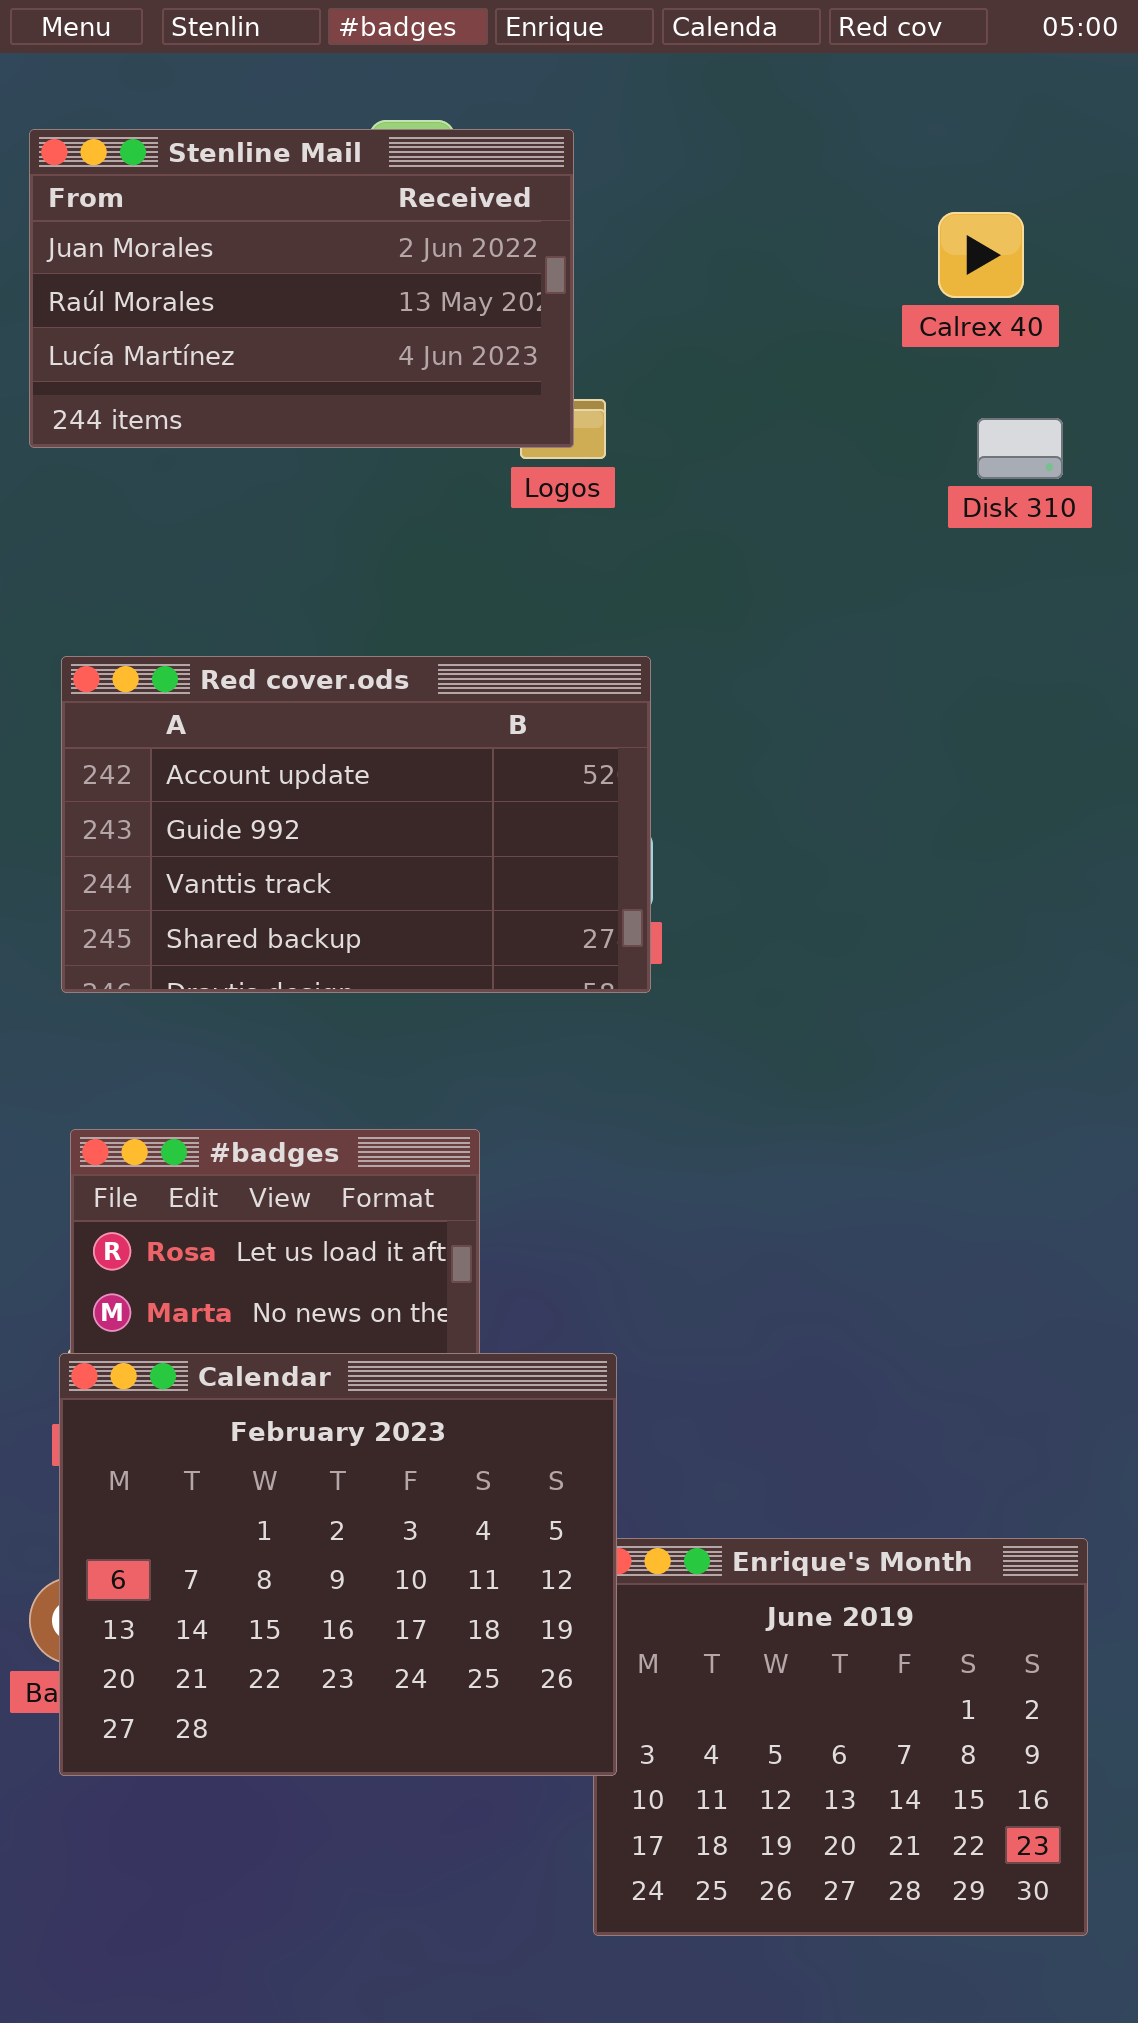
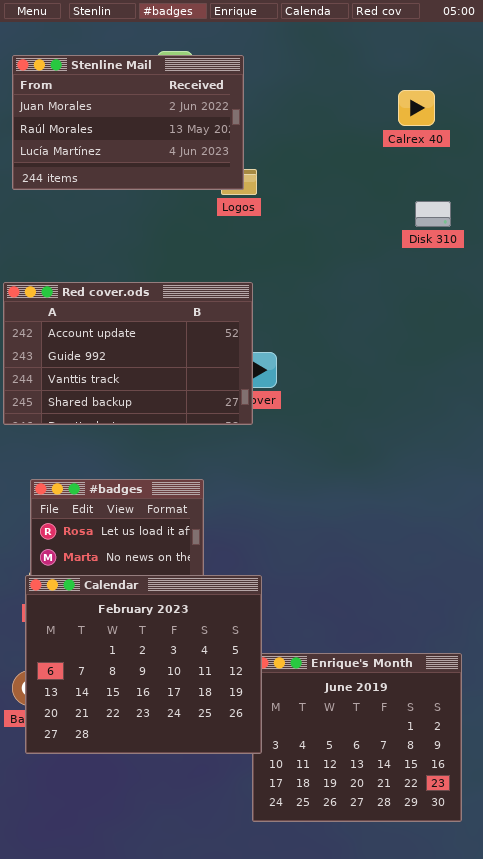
Disk 310: [977,418,1063,479] -> [415,201,451,227], moved
Red cover.ods: [61,656,651,993] -> [3,282,253,425], moved

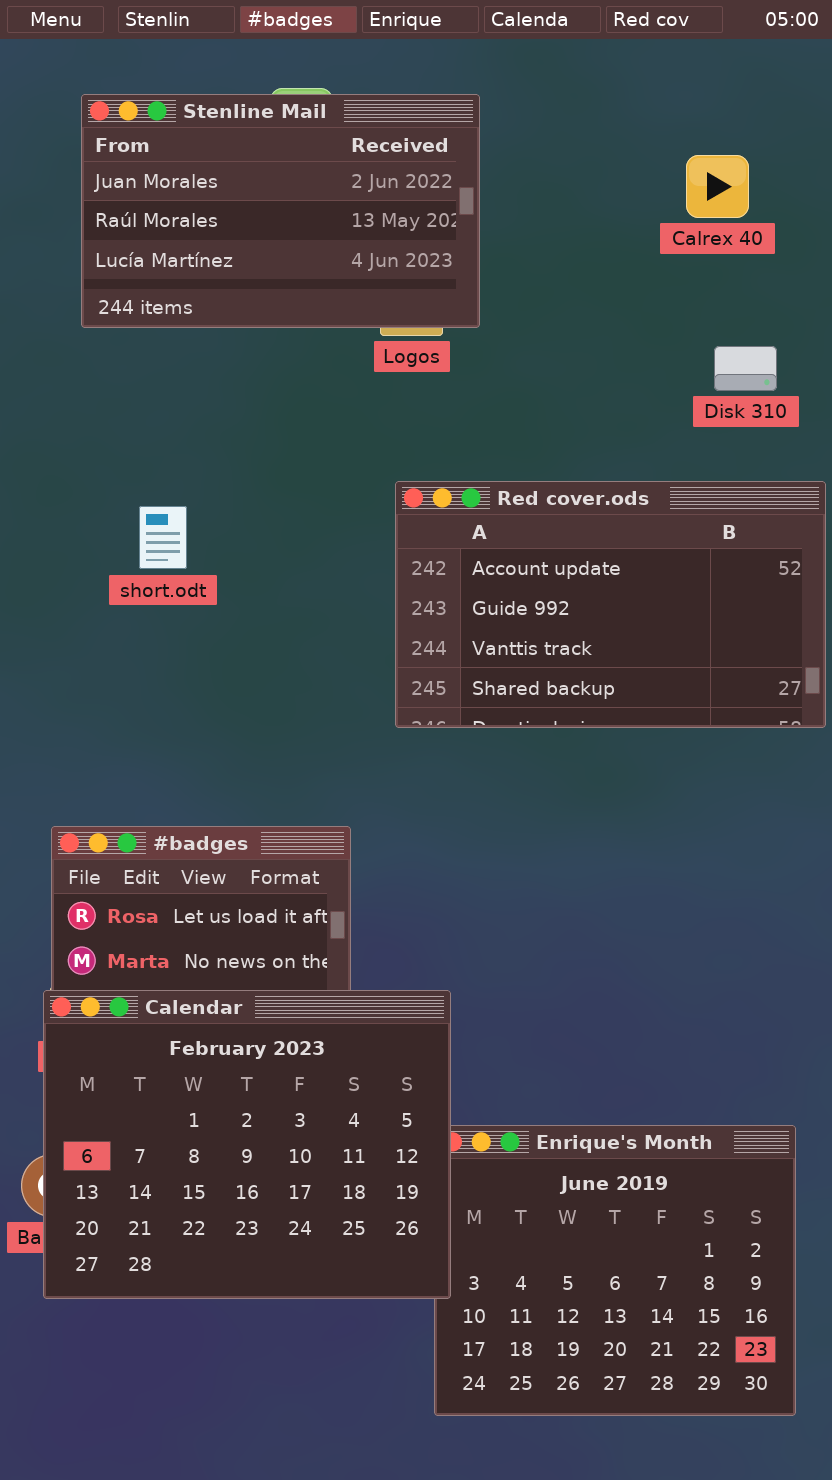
Stenline Mail: [12,55,244,190] -> [81,94,480,328], moved
Red cover.ods: [3,282,253,425] -> [395,481,826,728], moved

